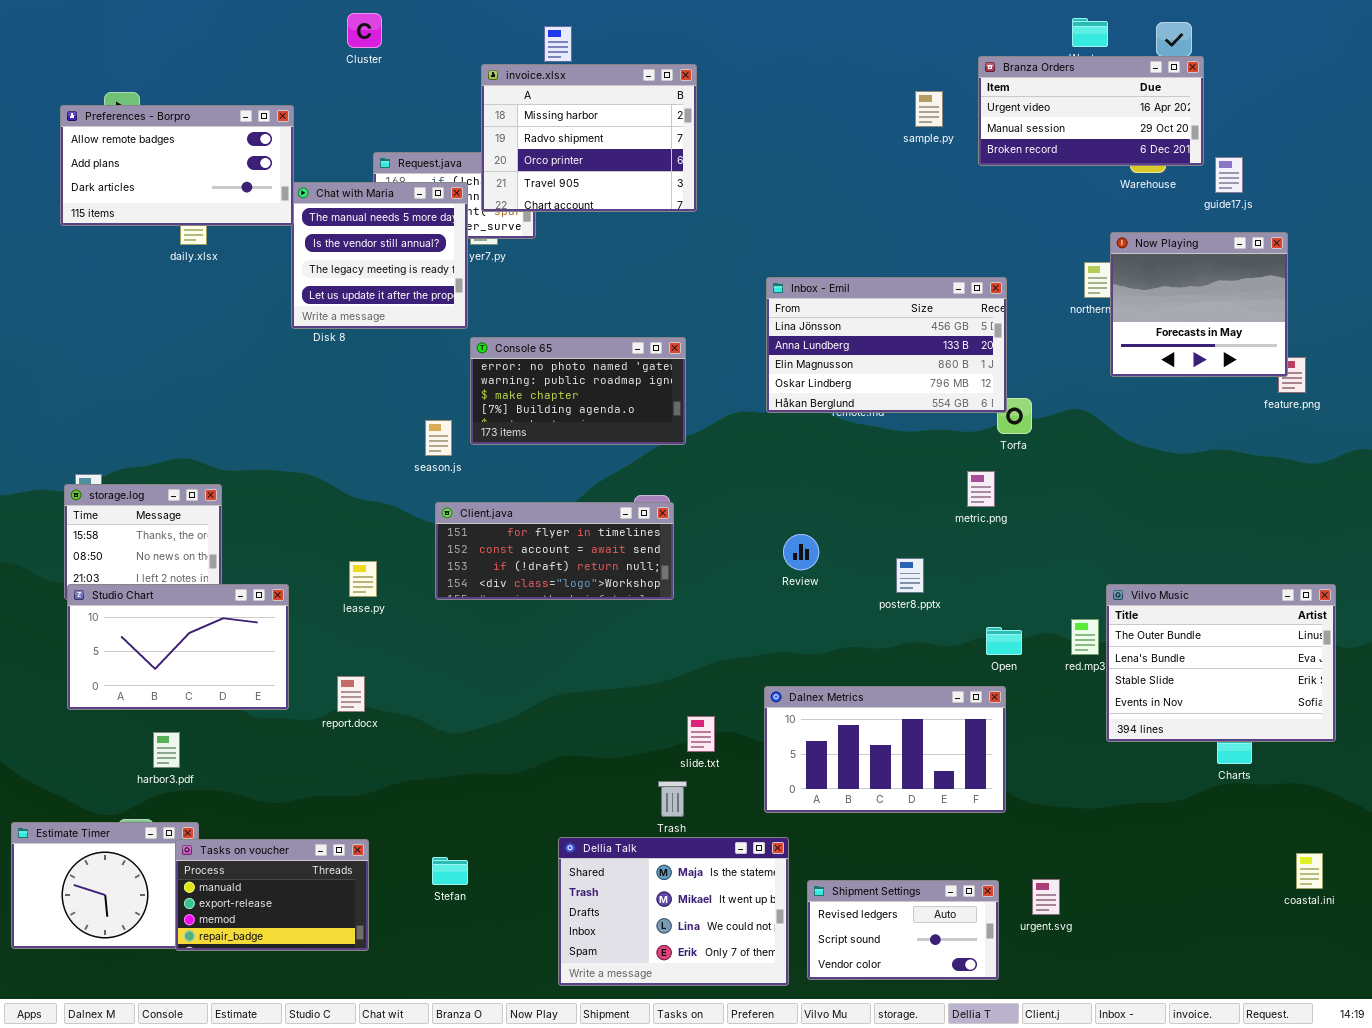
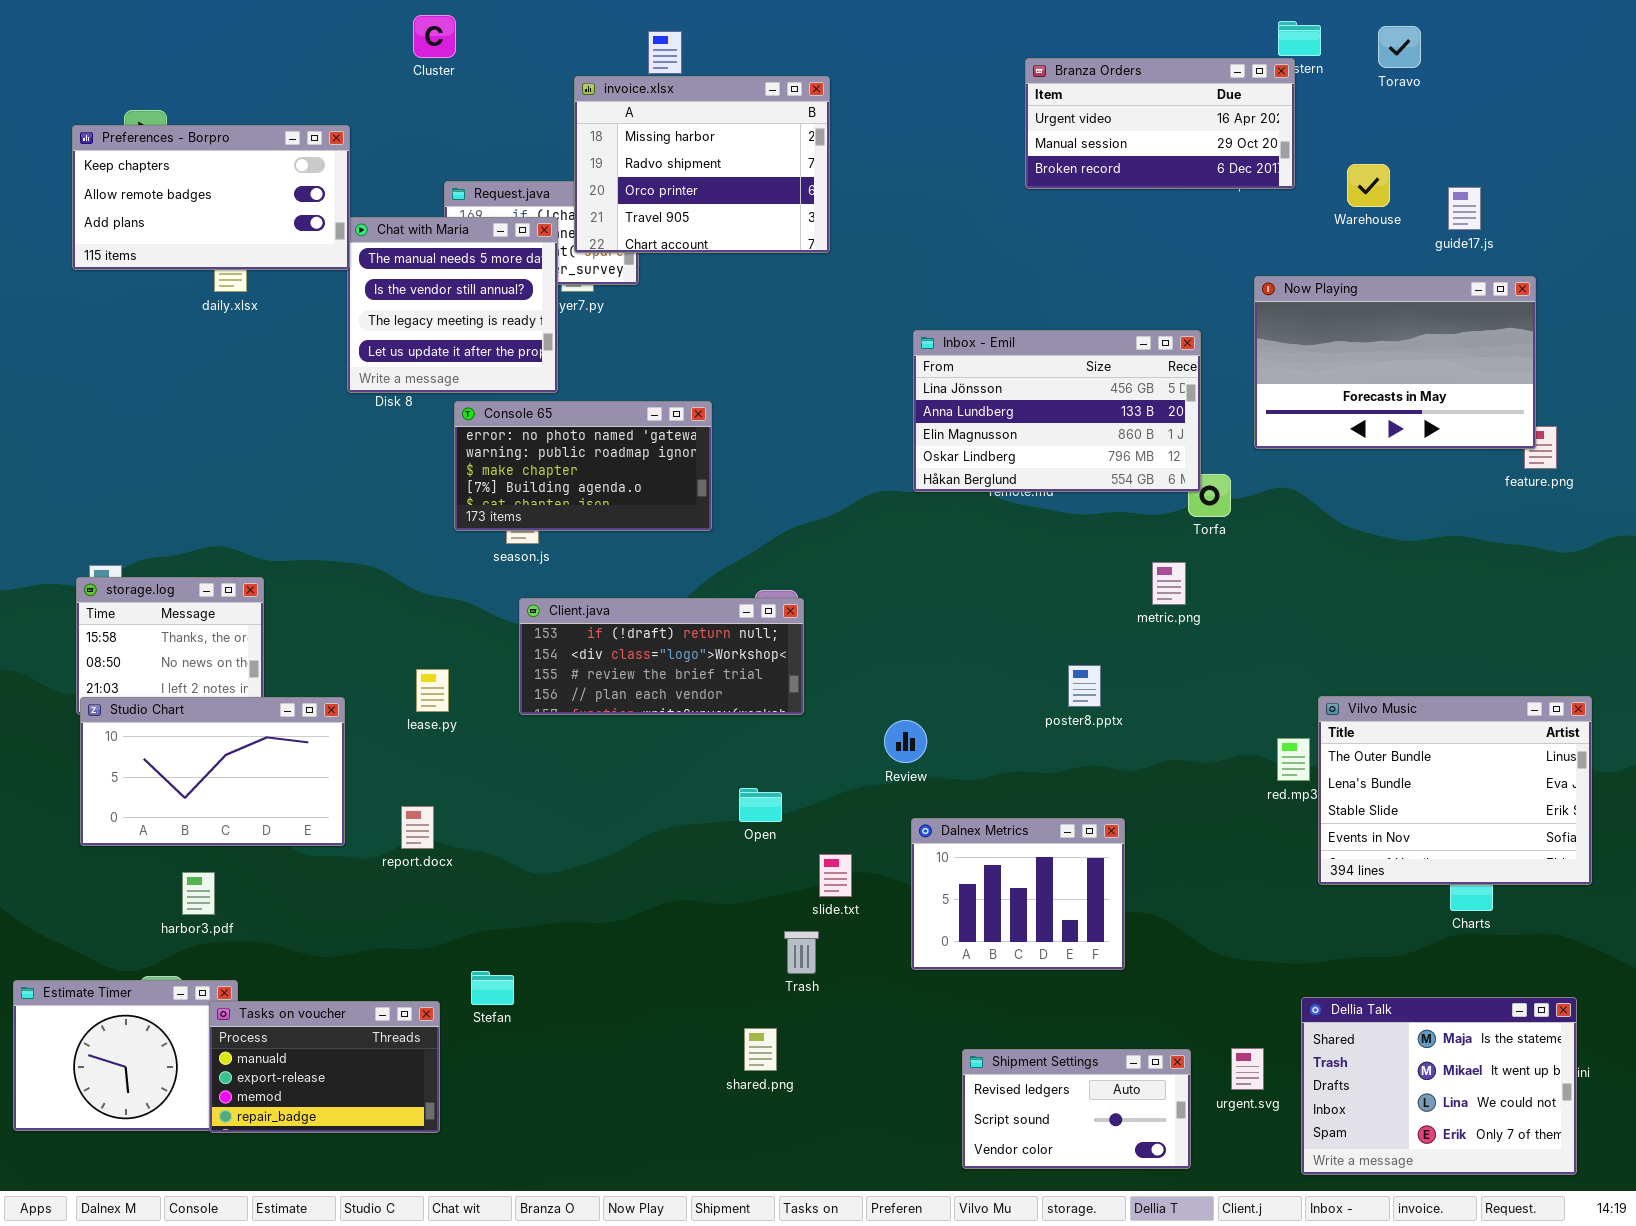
Branza Orders: [978,56,1204,166] -> [1025,58,1295,189], moved
Preferences - Borpro: [60,105,294,226] -> [72,125,350,270], scrolled up 1 row
Now Playing: [1110,232,1288,377] -> [1254,276,1536,449], resized
Console 65: [470,337,686,445] -> [454,401,712,531], moved
Client.java: [435,502,674,600] -> [519,598,804,715], scrolled down 2 rows
Review: [783,534,819,570] -> [884,720,927,763], moved
Open: [986,627,1022,655] -> [739,788,782,822], moved
Dalnex Metrics: [764,686,1006,813] -> [911,818,1125,970], resized
Dellia Talk: [558,837,789,986] -> [1301,997,1577,1175], moved
Stefan: [432,857,468,885] -> [471,971,514,1005], moved

